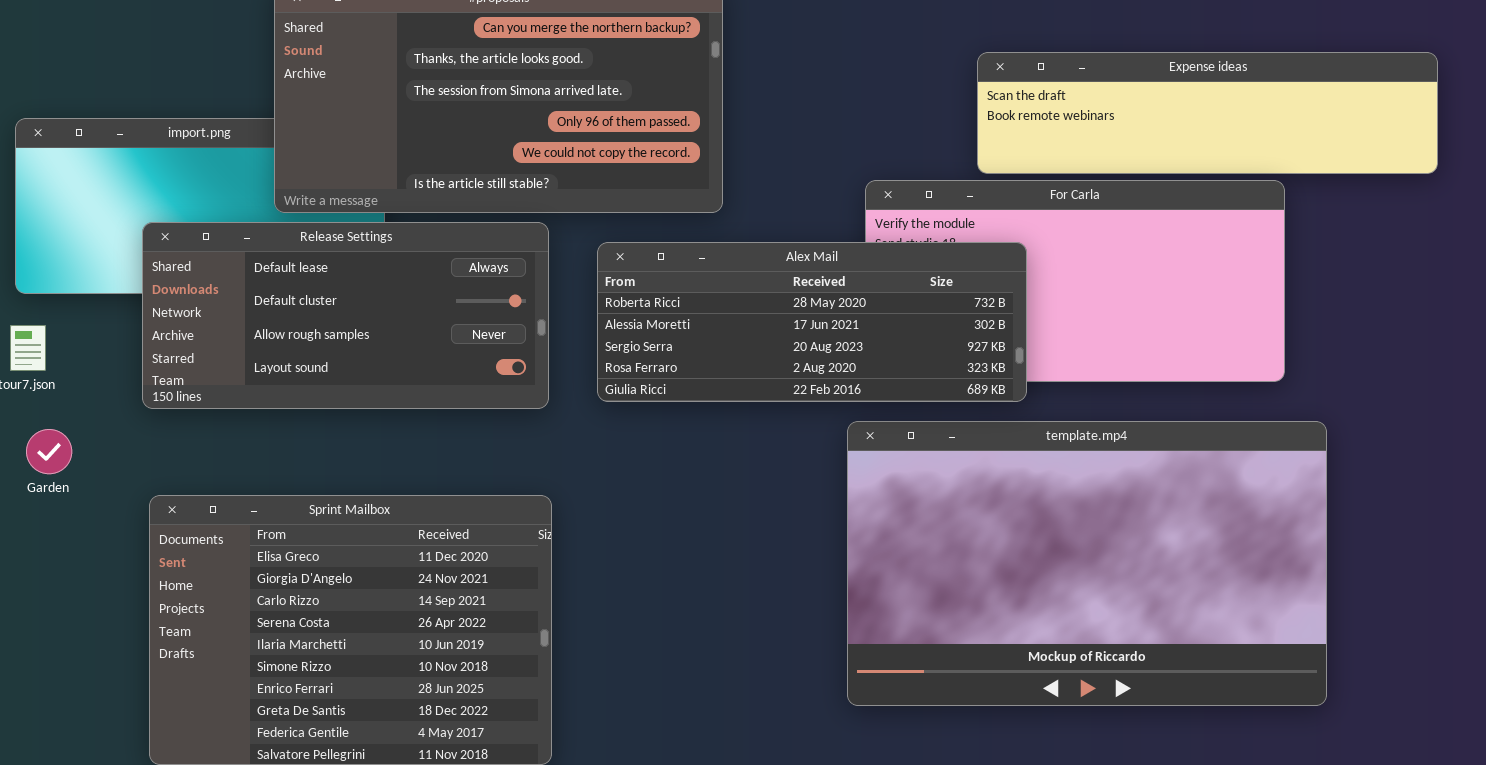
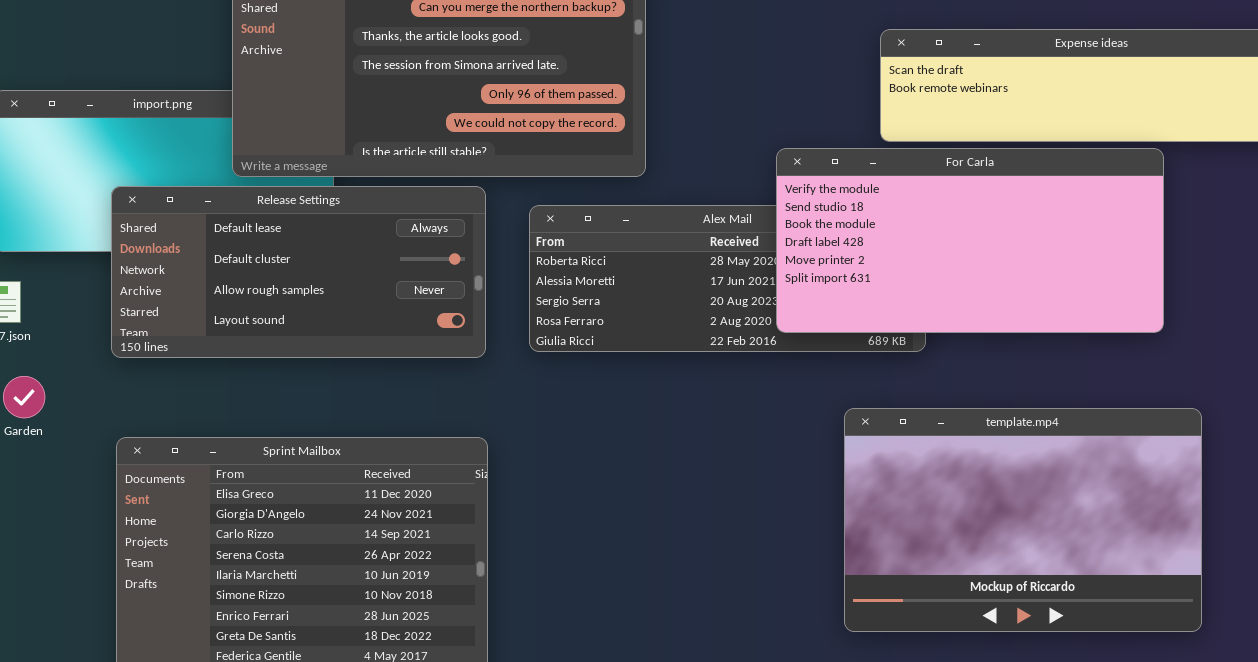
For Carla: [865,180,1285,382] -> [776,148,1164,333], raised
template.mp4: [847,421,1327,706] -> [844,408,1202,632], resized

